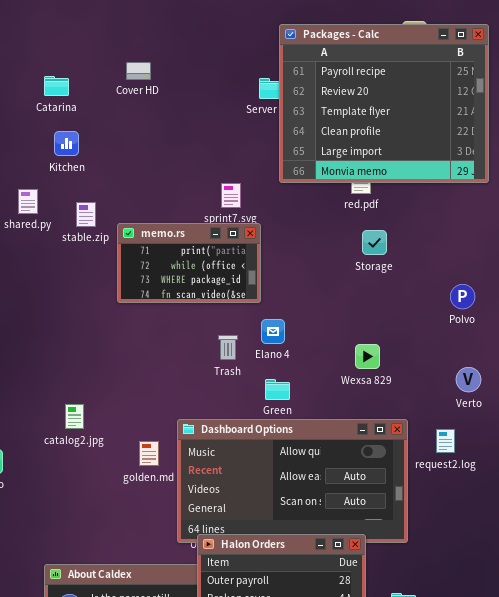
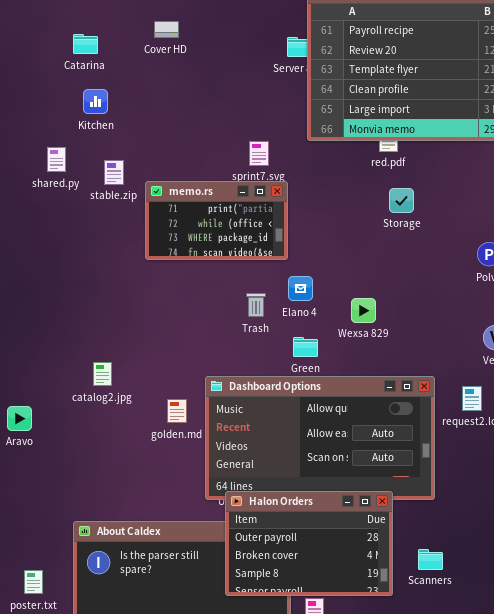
Wexsa 829: [355,344,380,369] -> [351,298,376,323], moved

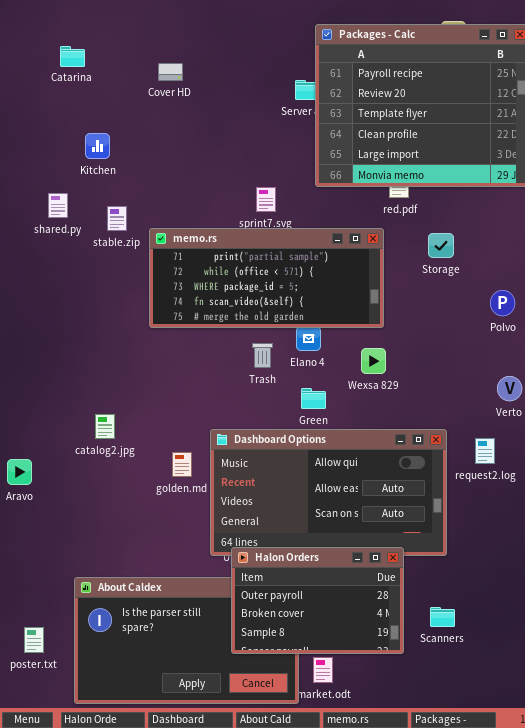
Catarina: [73,34,98,54] -> [60,46,85,67], moved
memo.rs: [145,181,288,260] -> [149,228,384,328], resized
Storage: [389,188,414,213] -> [428,233,454,258], moved

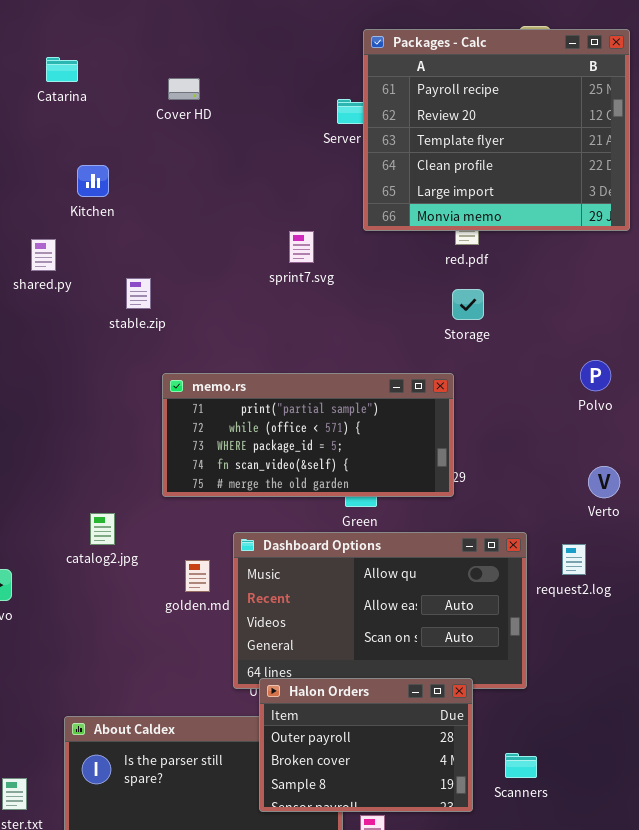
stable.zip: [107,206,127,231] -> [126,278,151,309], moved
memo.rs: [149,228,384,328] -> [162,373,454,497], moved
Storage: [428,233,454,258] -> [452,289,484,320], moved

